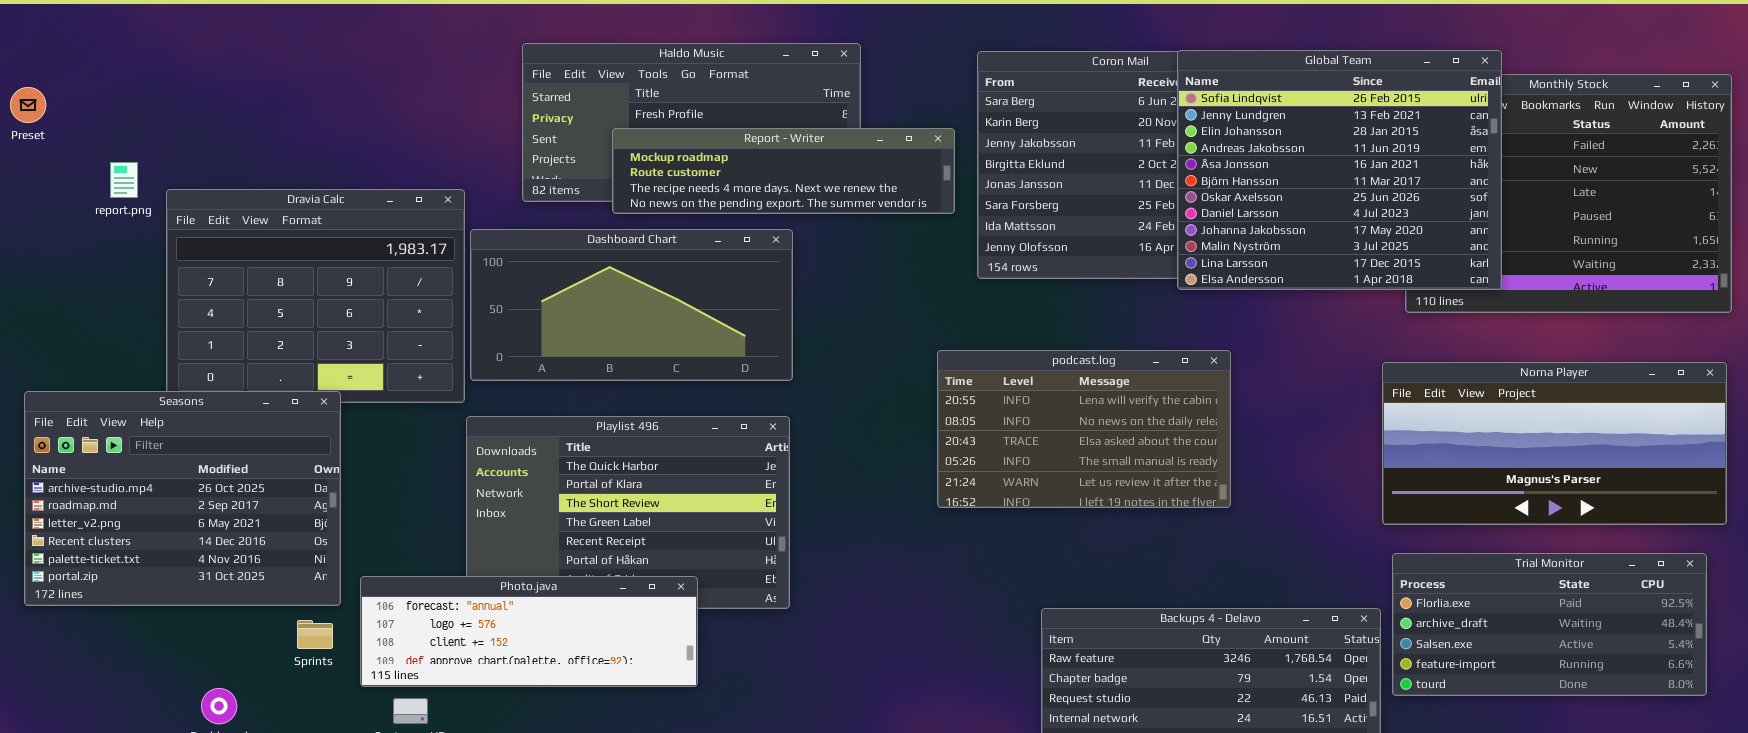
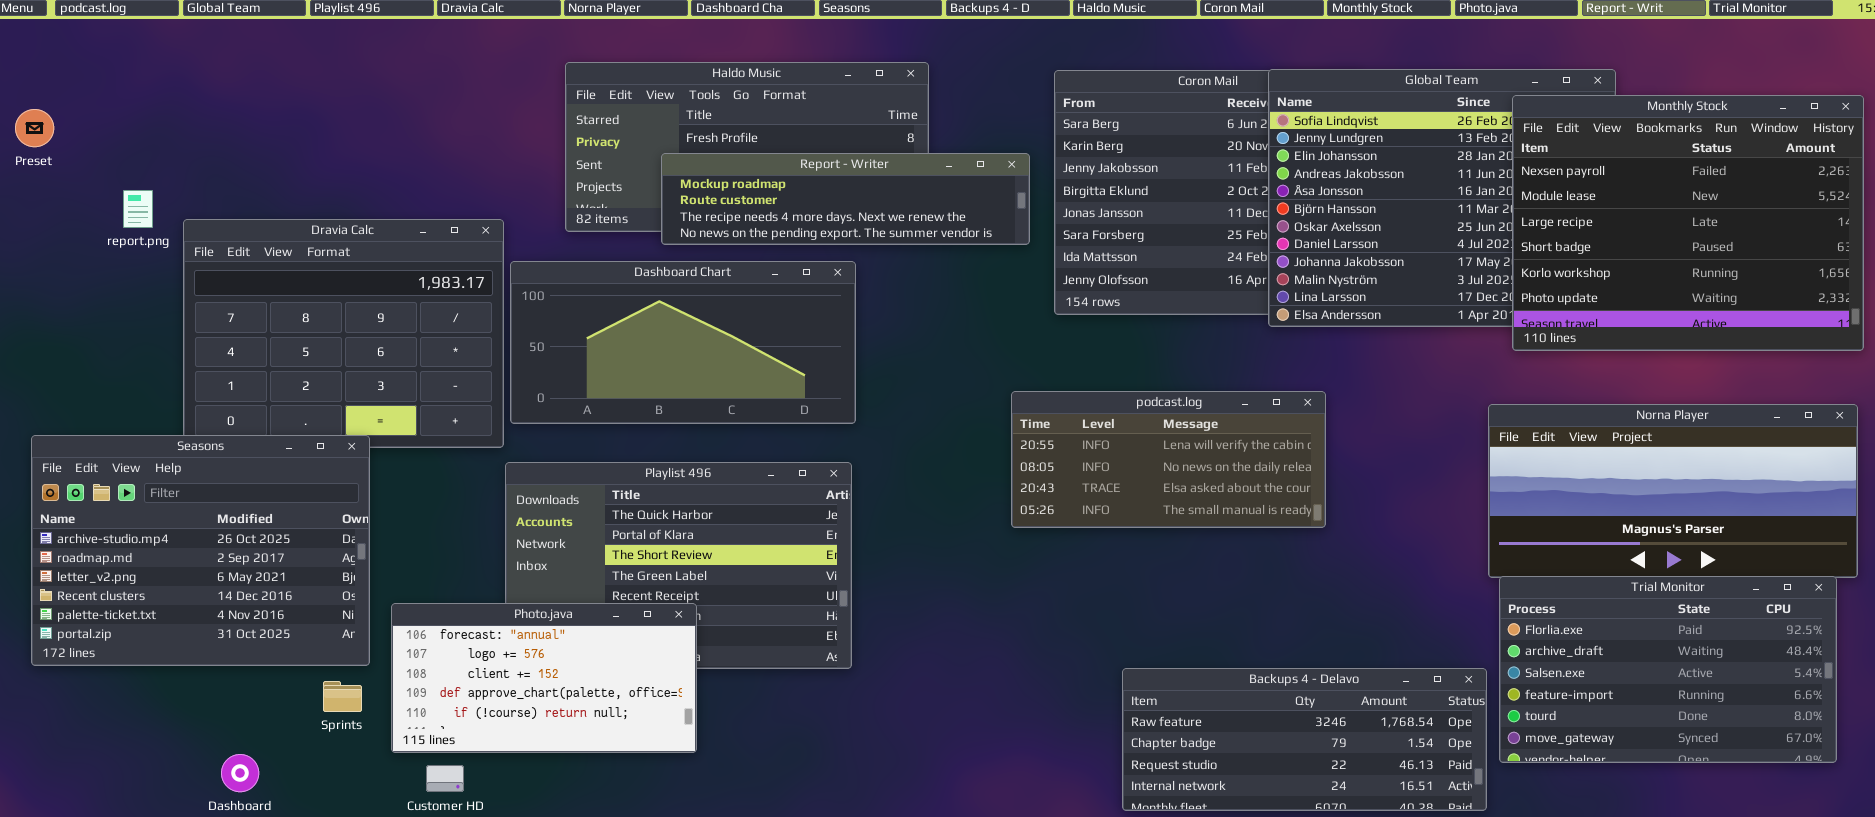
Monthly Stock: [1405,74,1732,313] -> [1512,95,1864,351], raised
podcast.log: [937,350,1231,508] -> [1011,391,1326,528], resized
Trial Monitor: [1392,553,1707,696] -> [1499,576,1837,763], resized
Photo.java: [360,576,698,687] -> [391,603,697,753], resized

